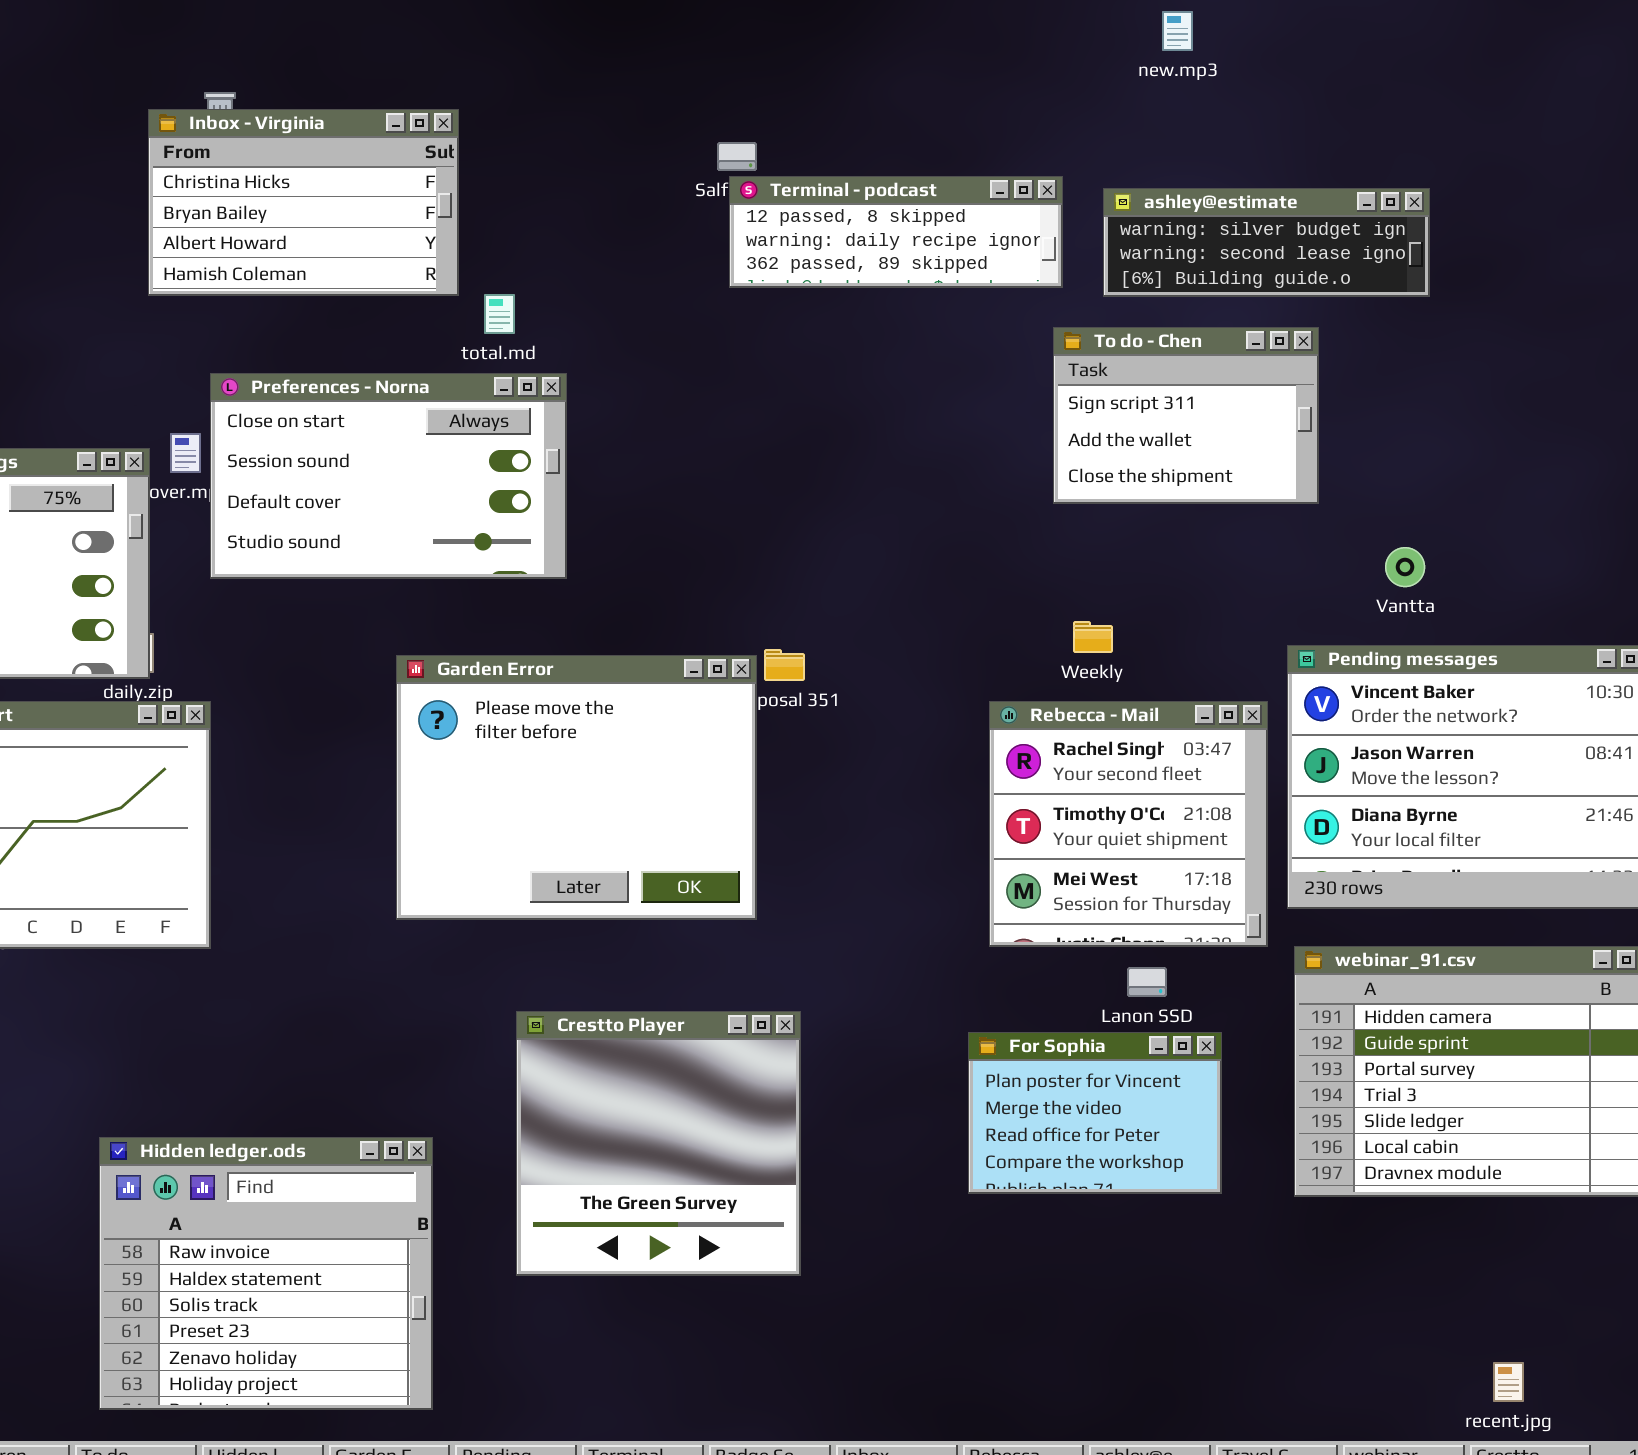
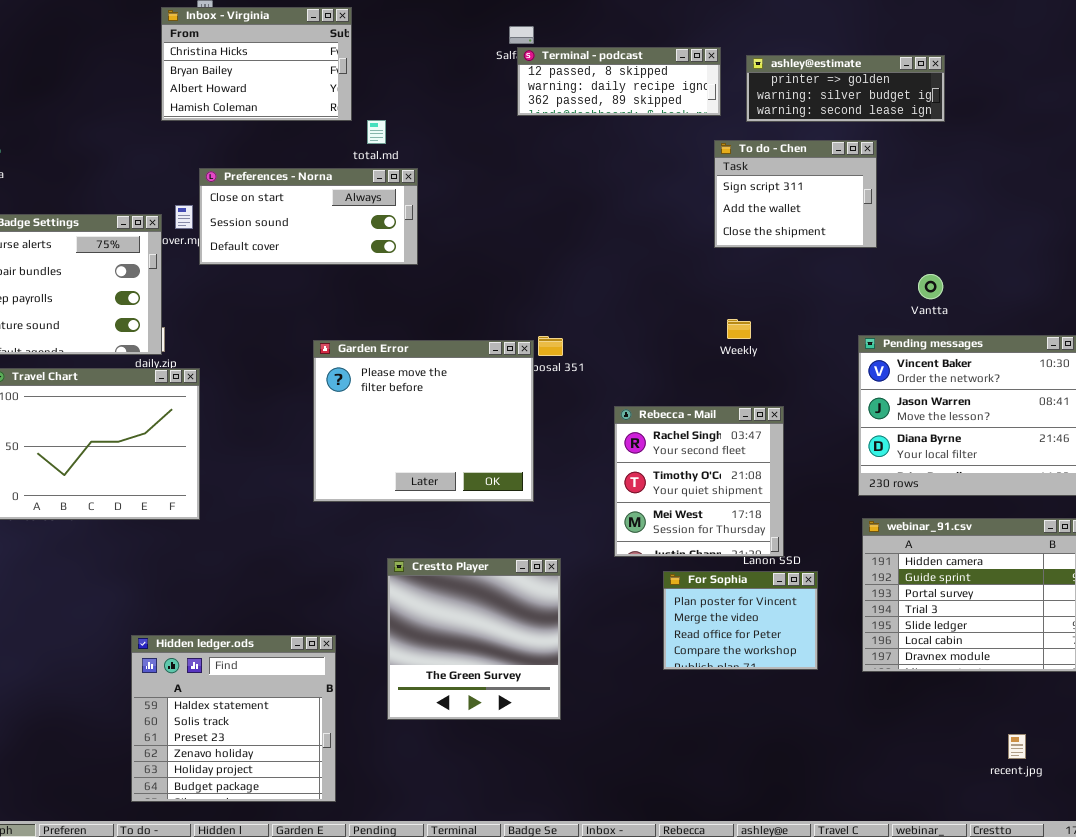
ashley@estimate: [1103,188,1430,297] -> [746,55,945,122], scrolled up 1 row
Preferences - Norna: [210,373,567,579] -> [199,168,418,265], resized
Rebecca - Mail: [989,701,1268,947] -> [614,406,784,557], moved
Hidden ledger.ods: [99,1137,433,1410] -> [131,635,336,802], scrolled down 1 row
recent.jpg: [1493,1362,1524,1402] -> [1008,734,1026,759], moved

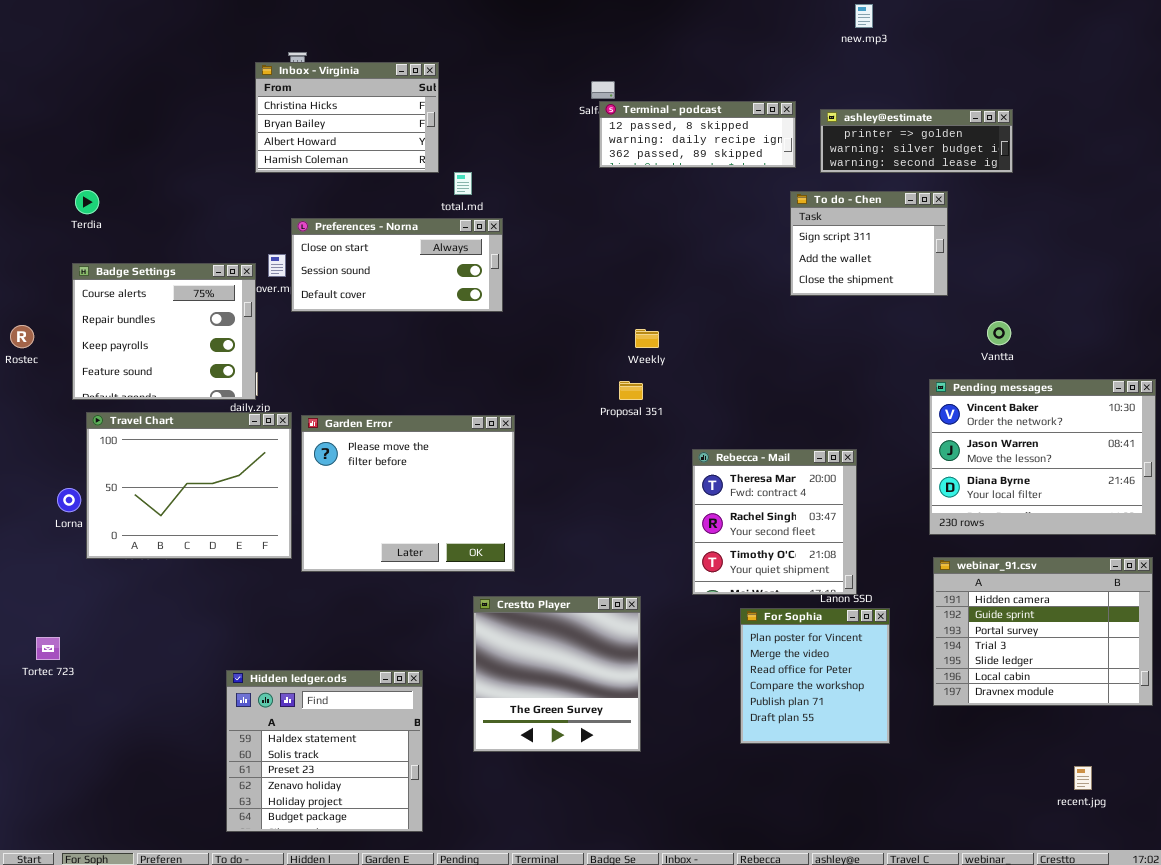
Weekly: [727,319,751,339] -> [635,329,659,348], moved
Garden Error: [313,340,534,502] -> [301,415,515,572], moved
Rebecca - Mail: [614,406,784,557] -> [692,449,857,595], scrolled up 1 row
For Sophia: [663,571,818,670] -> [740,608,890,744], resized

